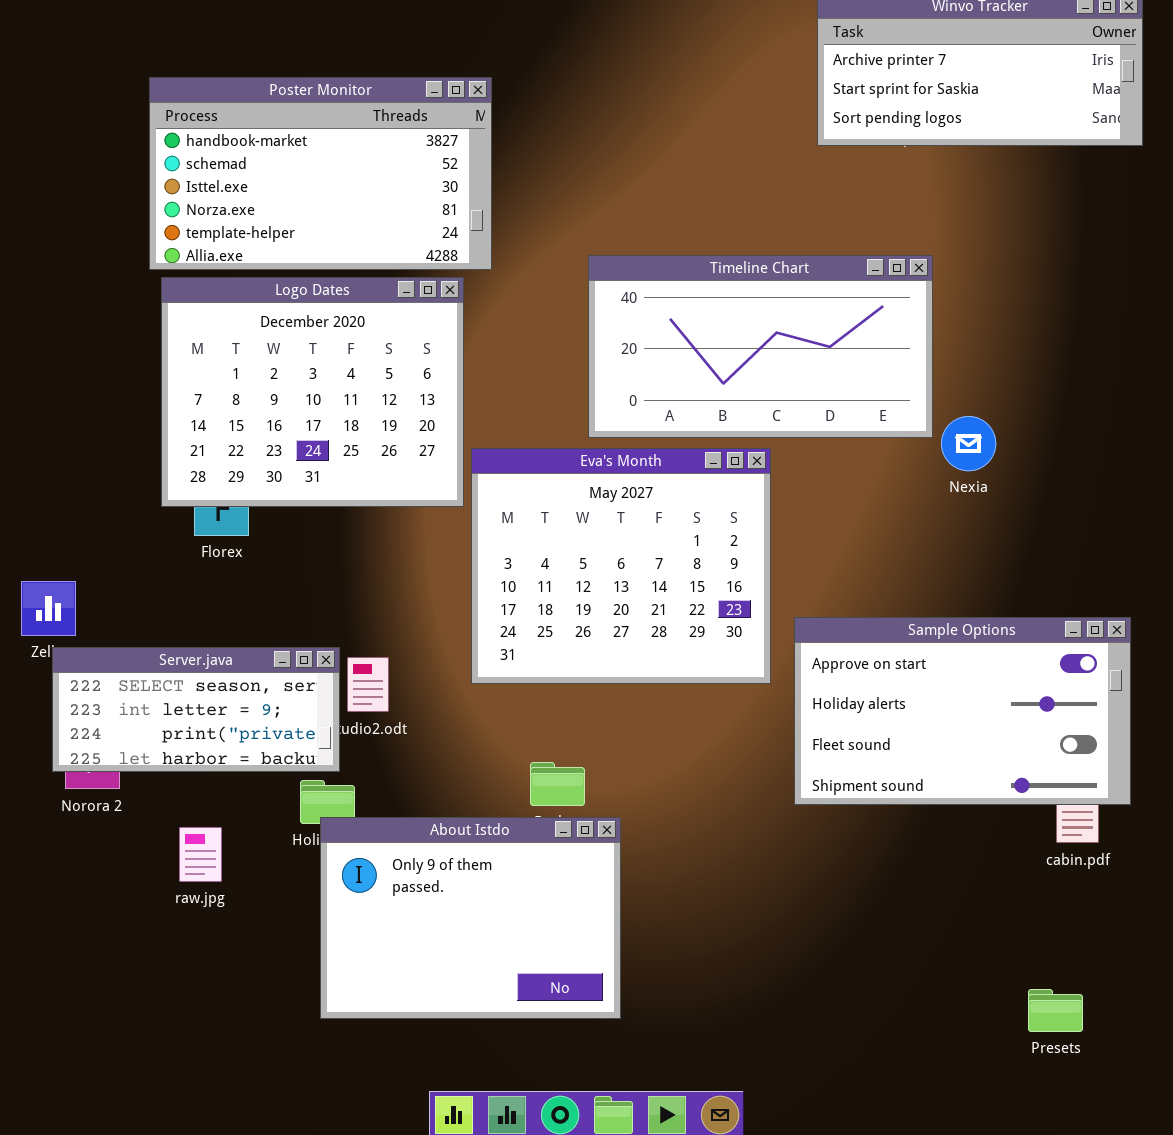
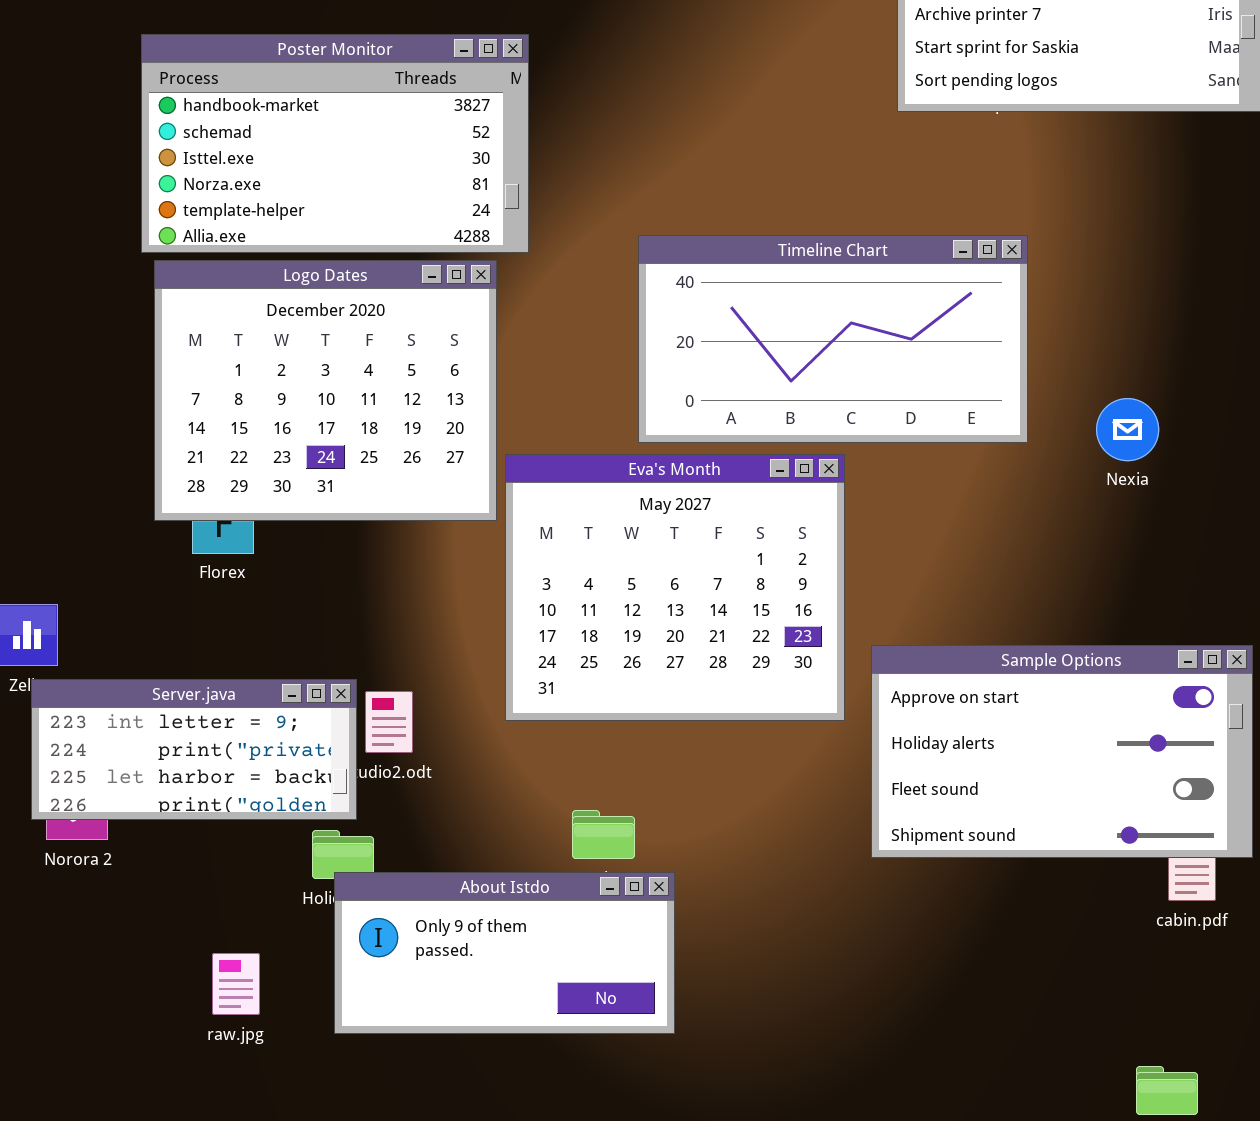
Nexia: [941,416,996,471] -> [1096,398,1159,461], moved
Server.java: [52,647,340,772] -> [31,679,357,820], scrolled down 1 row
About Istdo: [320,817,621,1019] -> [334,872,675,1034], resized
raw.jpg: [179,827,222,882] -> [212,953,260,1015], moved

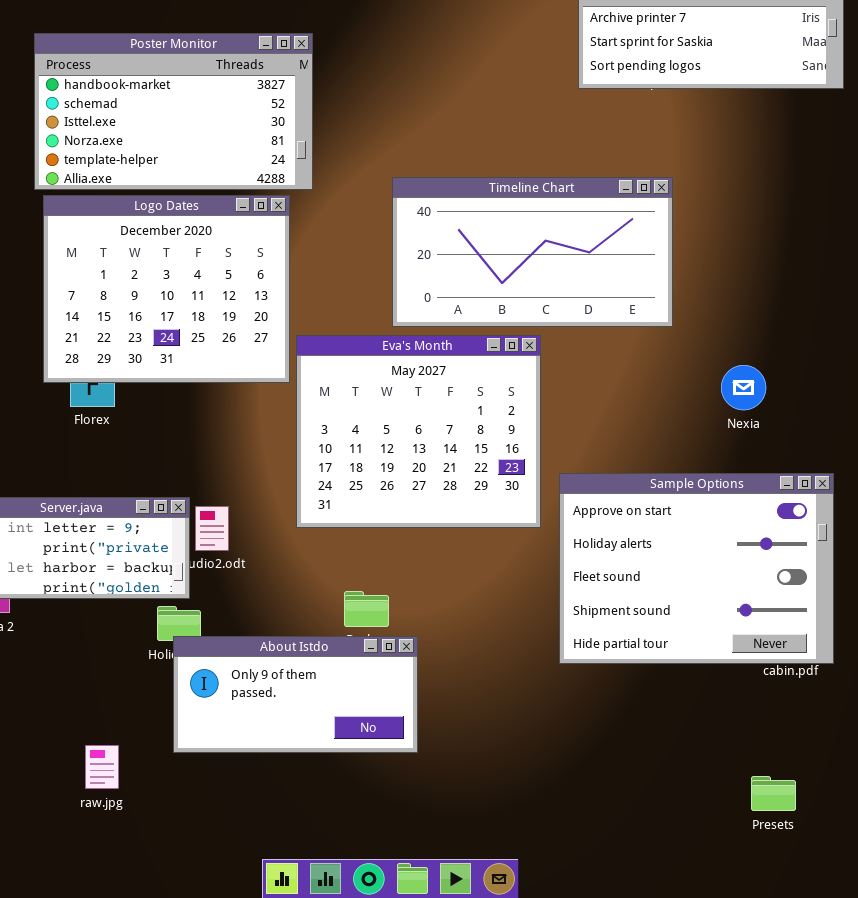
Nexia: [1096,398,1159,461] -> [721,365,766,410], moved
Sample Options: [871,645,1253,858] -> [559,473,834,664], resized
raw.jpg: [212,953,260,1015] -> [85,745,119,789], moved

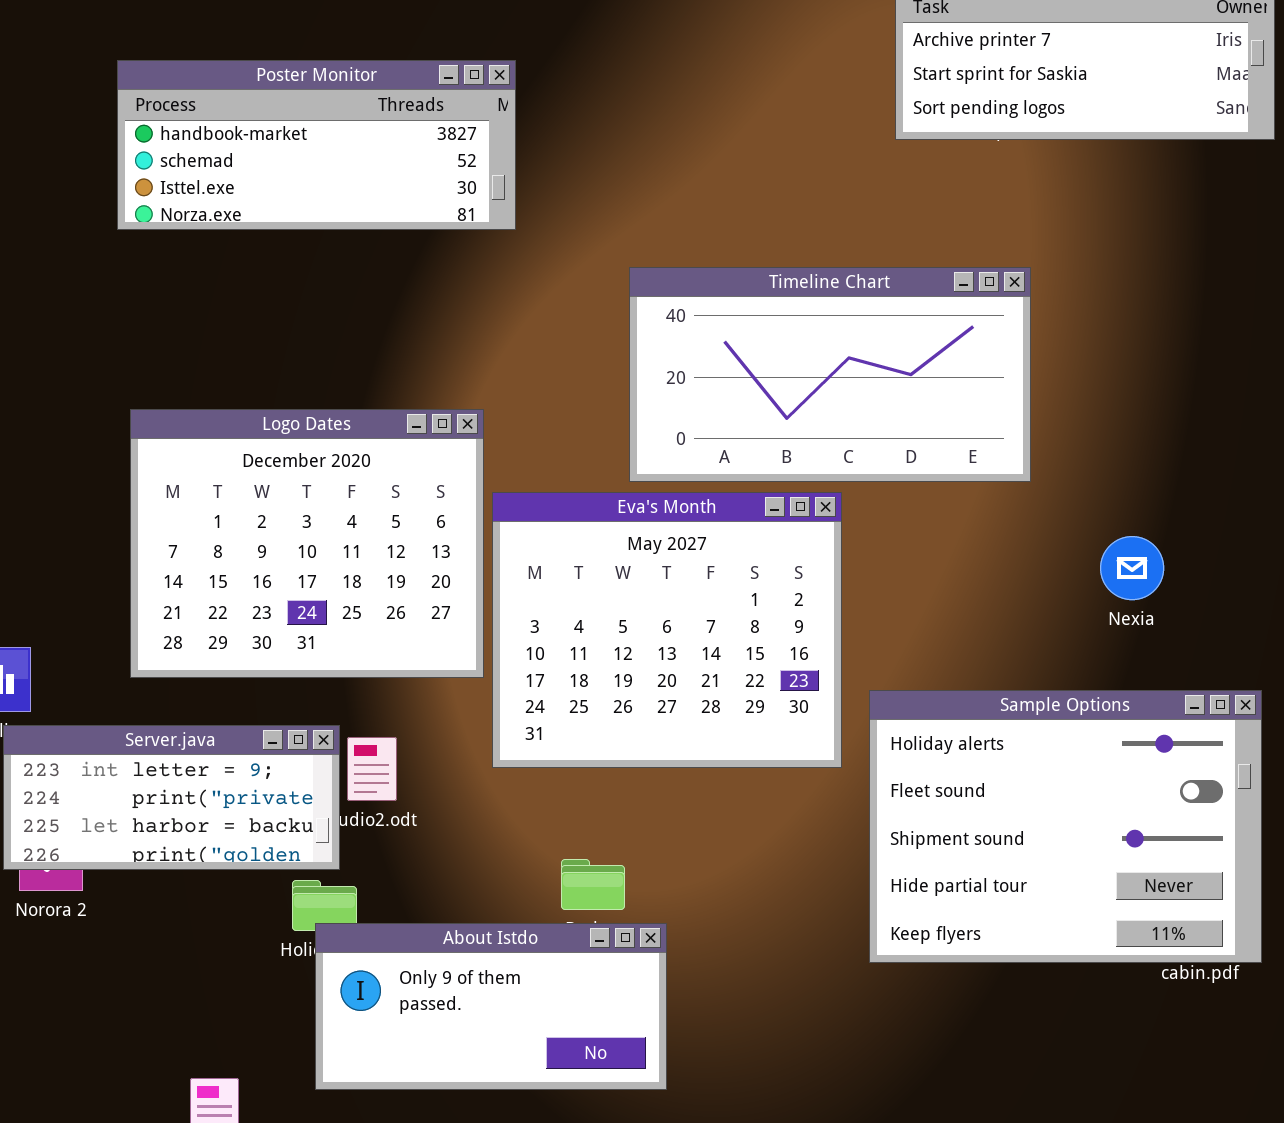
Poster Monitor: [34,33,313,190] -> [117,60,516,230], resized
Logo Dates: [43,195,290,383] -> [130,409,484,678], moved
Sample Options: [559,473,834,664] -> [869,690,1262,963], scrolled down 1 row

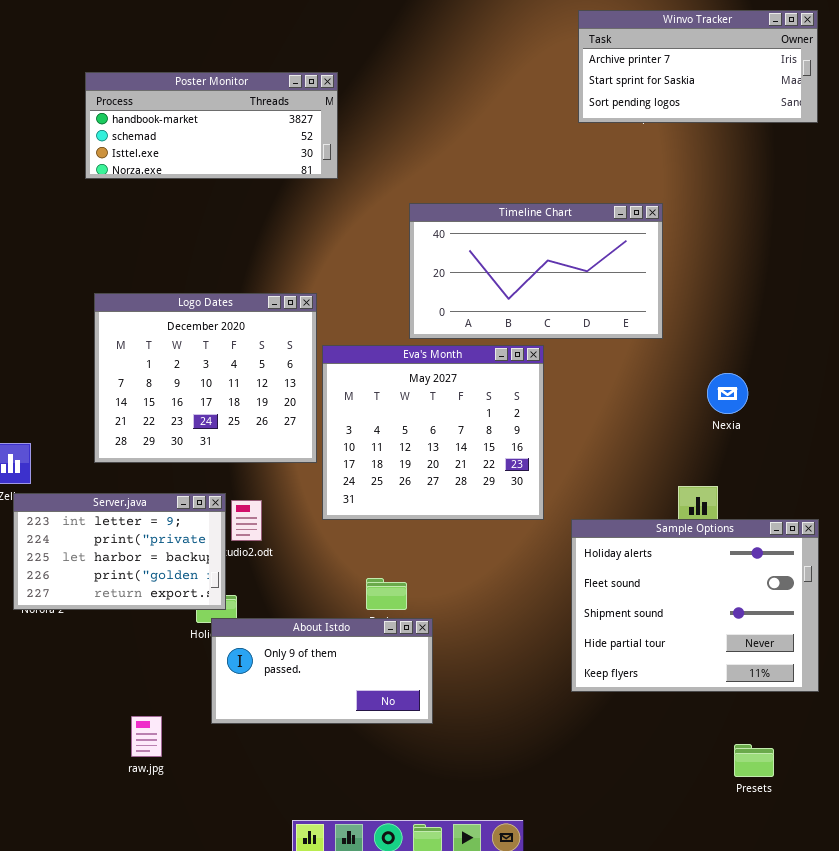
Sample Options: [869,690,1262,963] -> [571,519,819,692], moved
Server.java: [3,725,340,870] -> [13,493,226,610], resized

